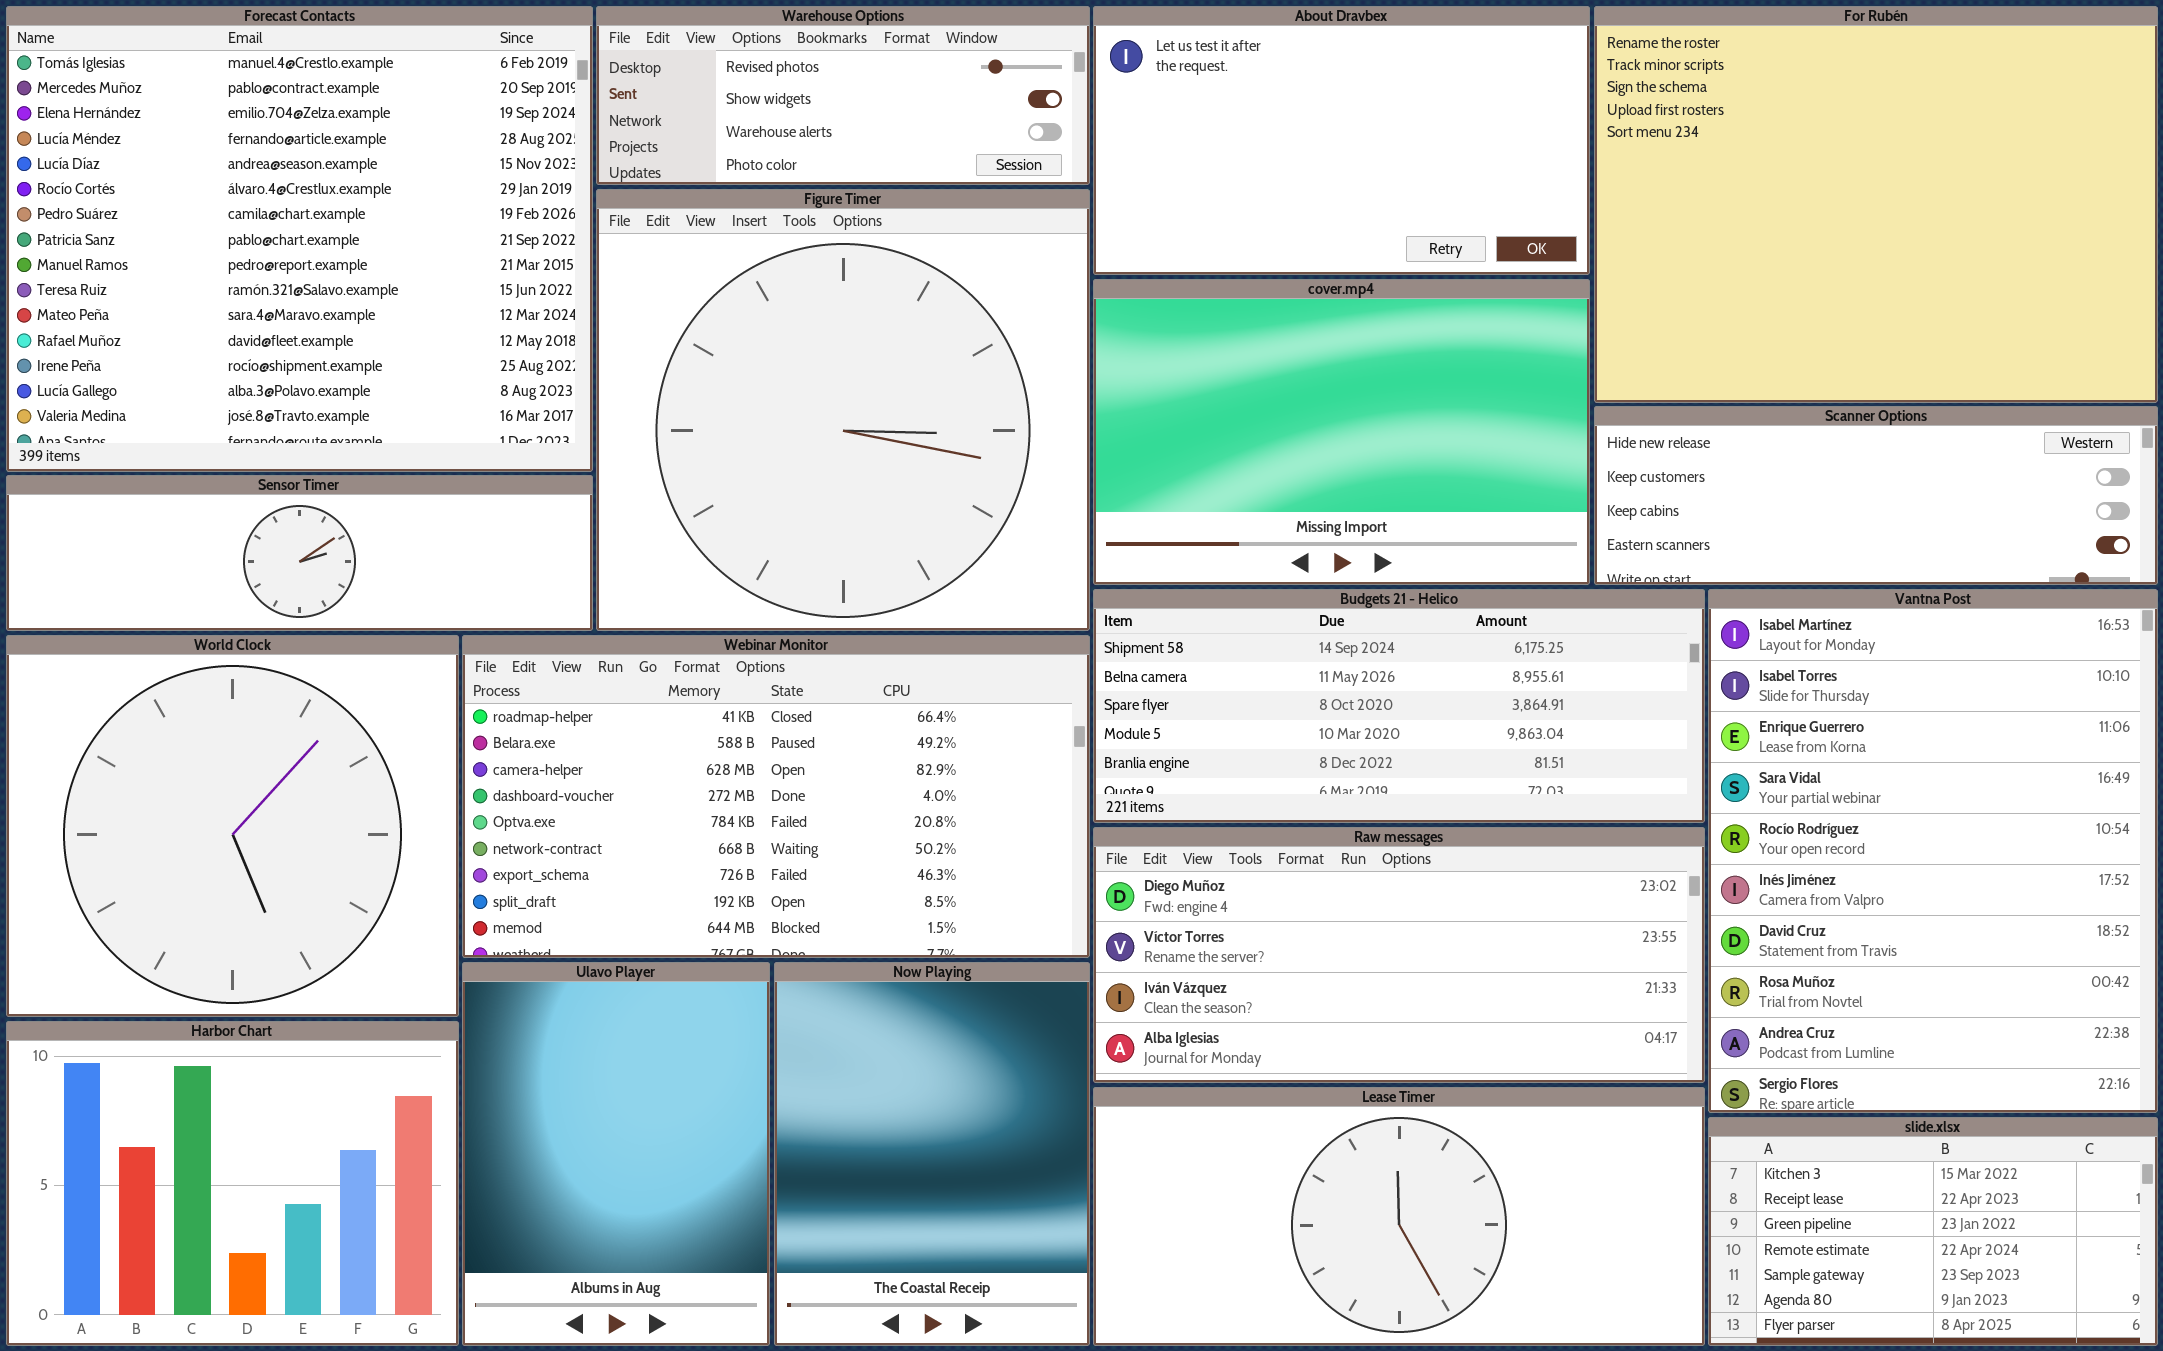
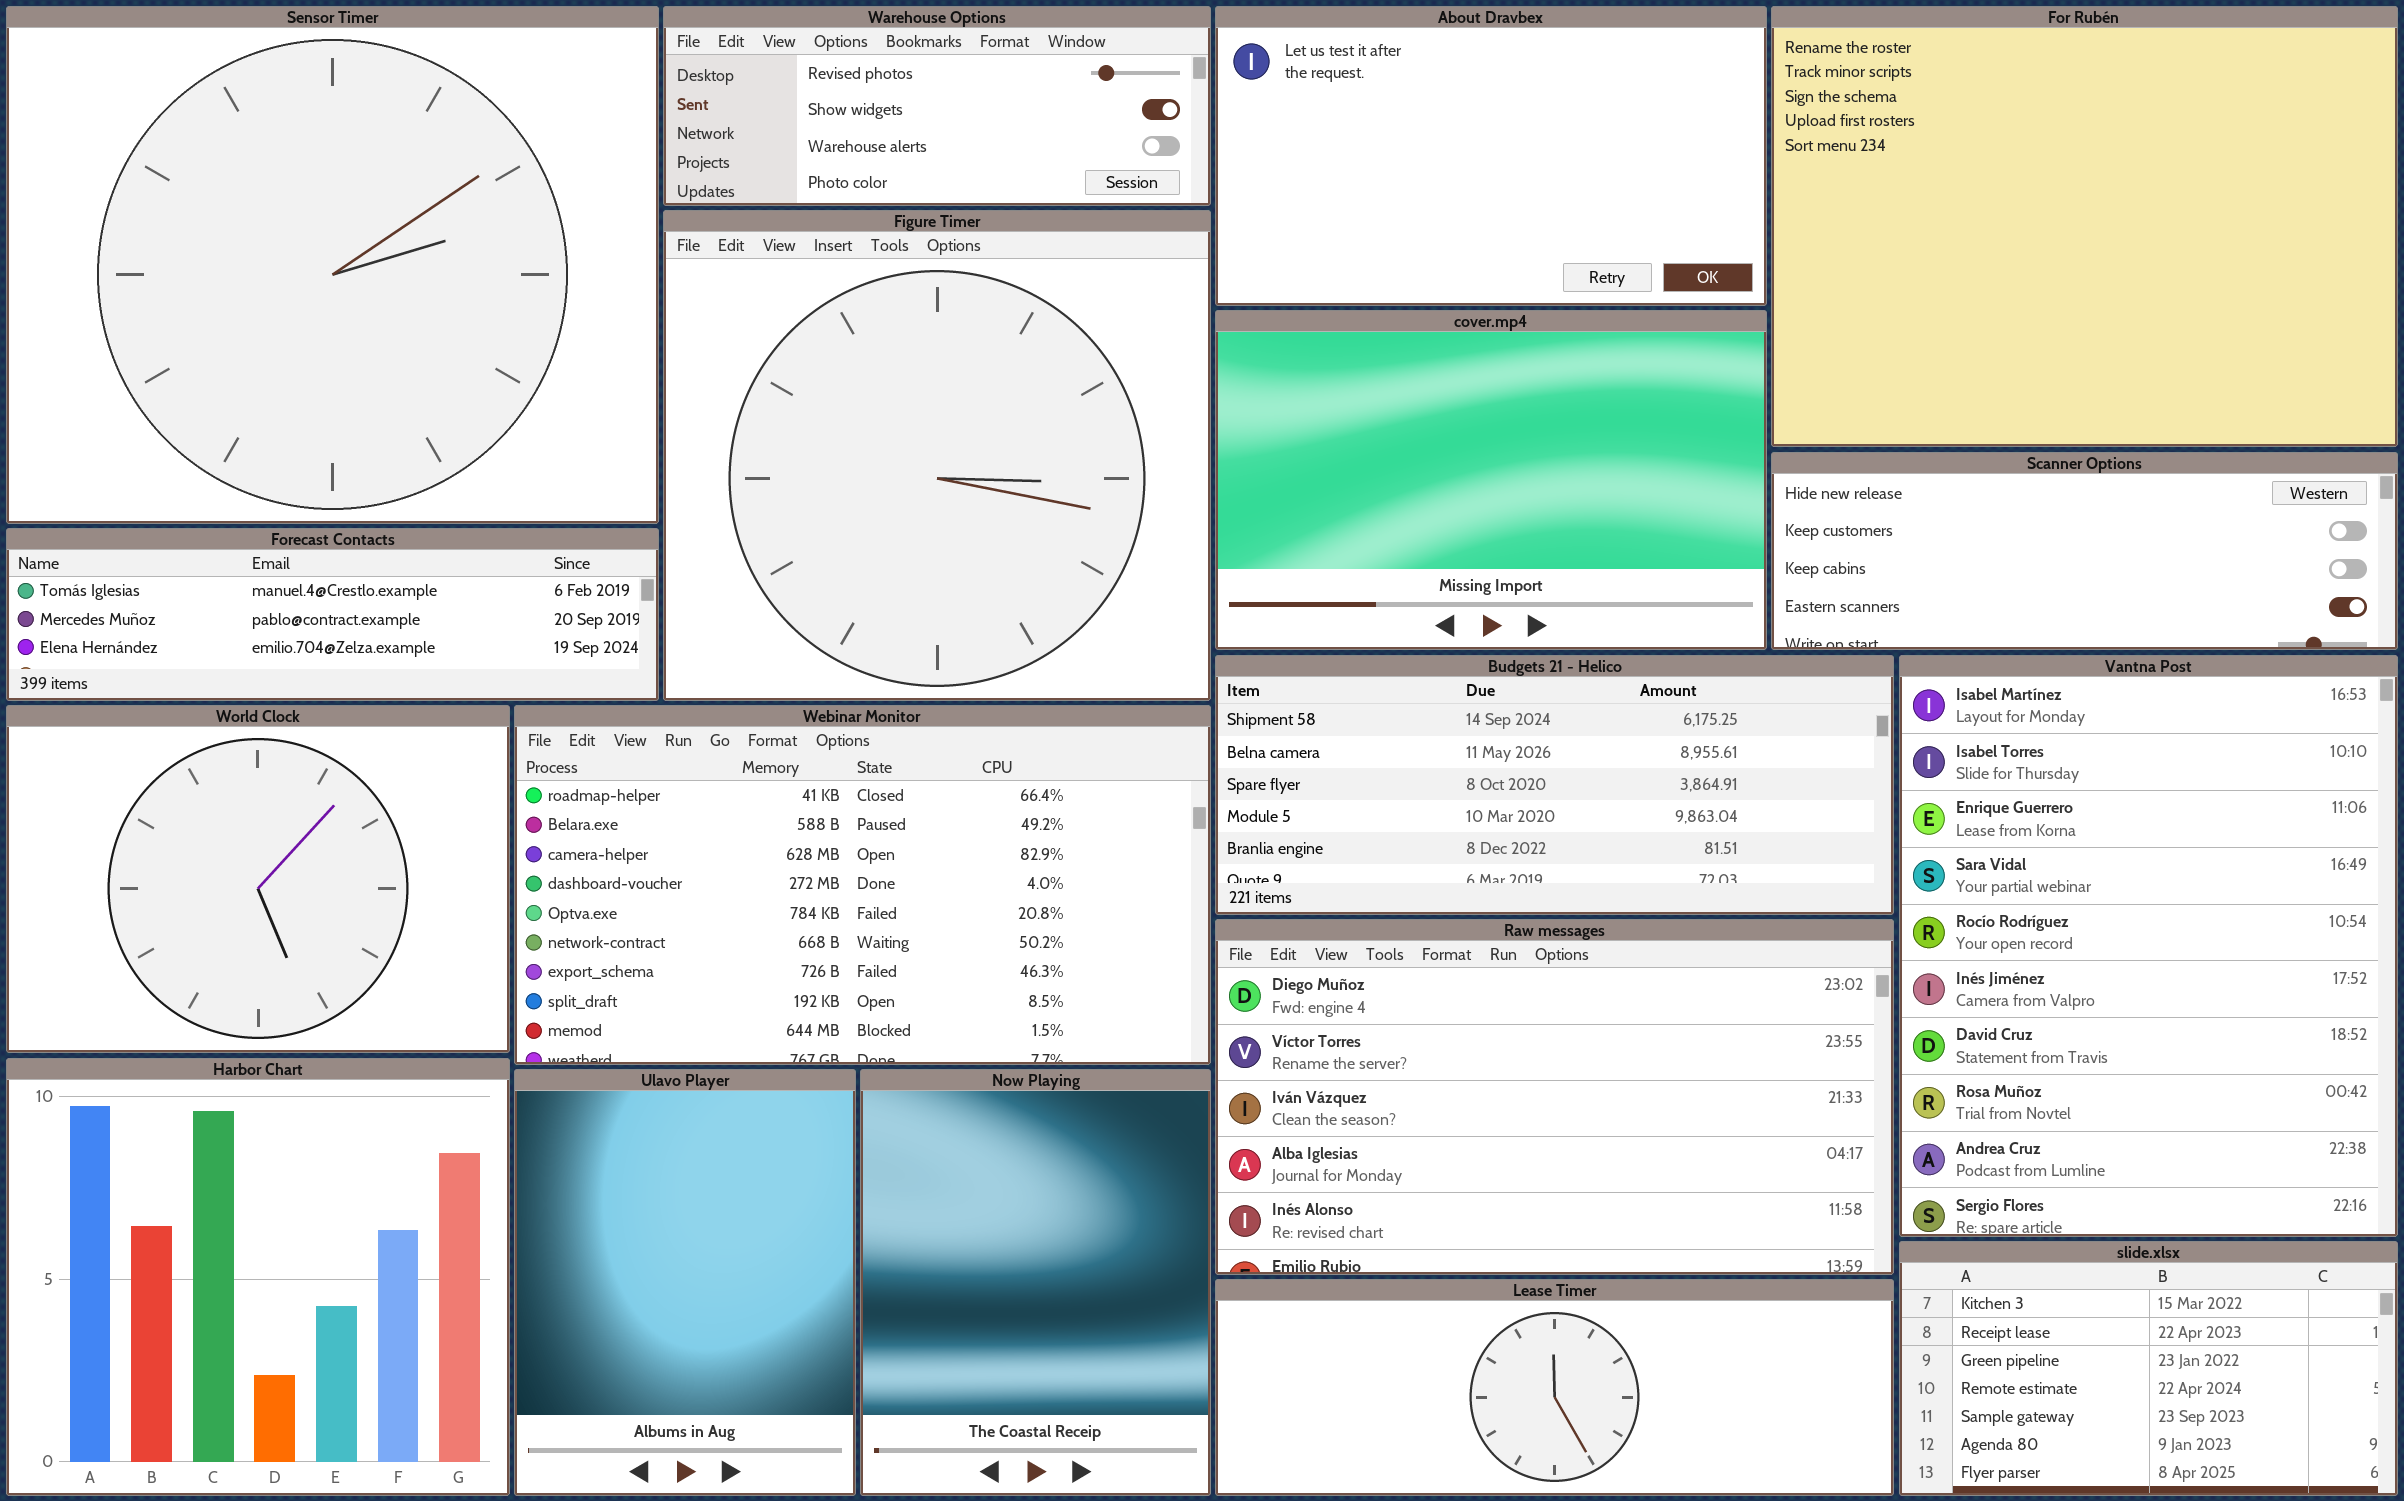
Forecast Contacts: [6,6,593,472] -> [6,528,659,701], moved, resized
Sensor Timer: [6,475,593,631] -> [6,6,659,524], moved, resized
World Clock: [6,635,459,1017] -> [6,705,510,1053], resized
Raw messages: [1093,827,1705,1083] -> [1215,919,1894,1275], resized
Harbor Chart: [6,1021,459,1346] -> [6,1058,510,1496], resized
Lease Timer: [1093,1087,1705,1346] -> [1215,1279,1894,1496], resized

